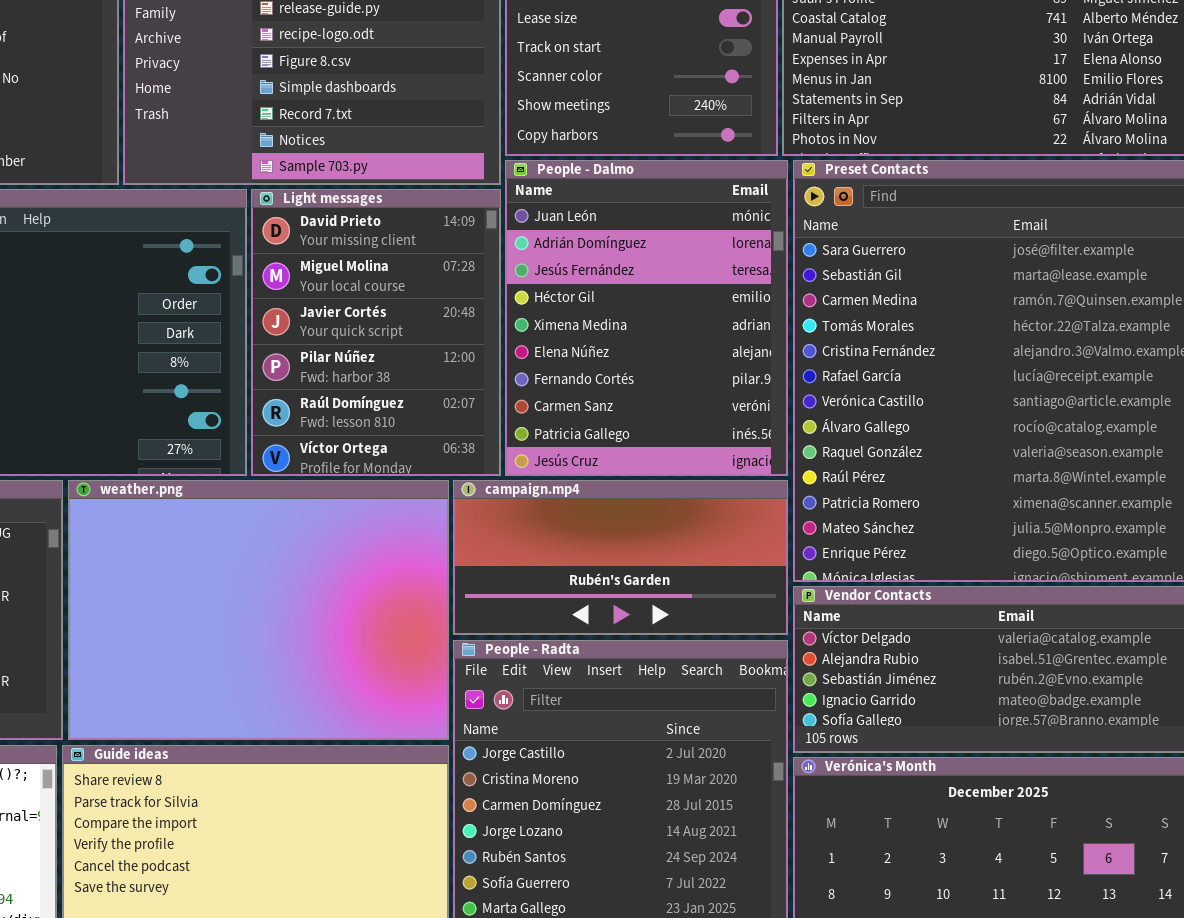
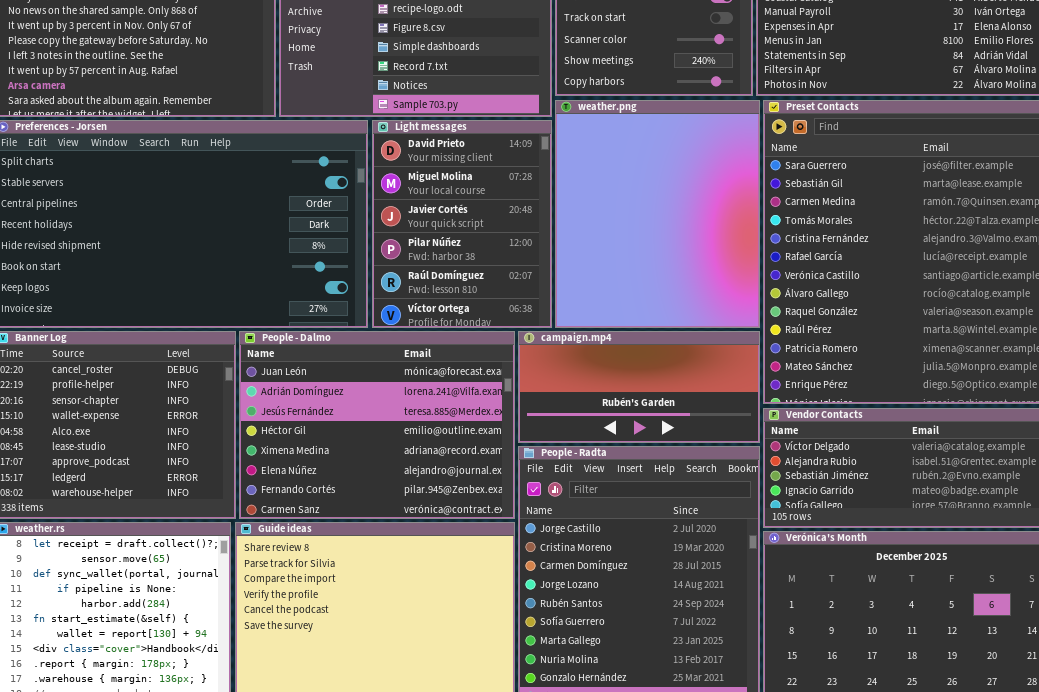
People - Dalmo: [505,160,788,476] -> [239,331,515,519], moved, resized
weather.png: [68,480,449,740] -> [555,100,760,328], moved, resized

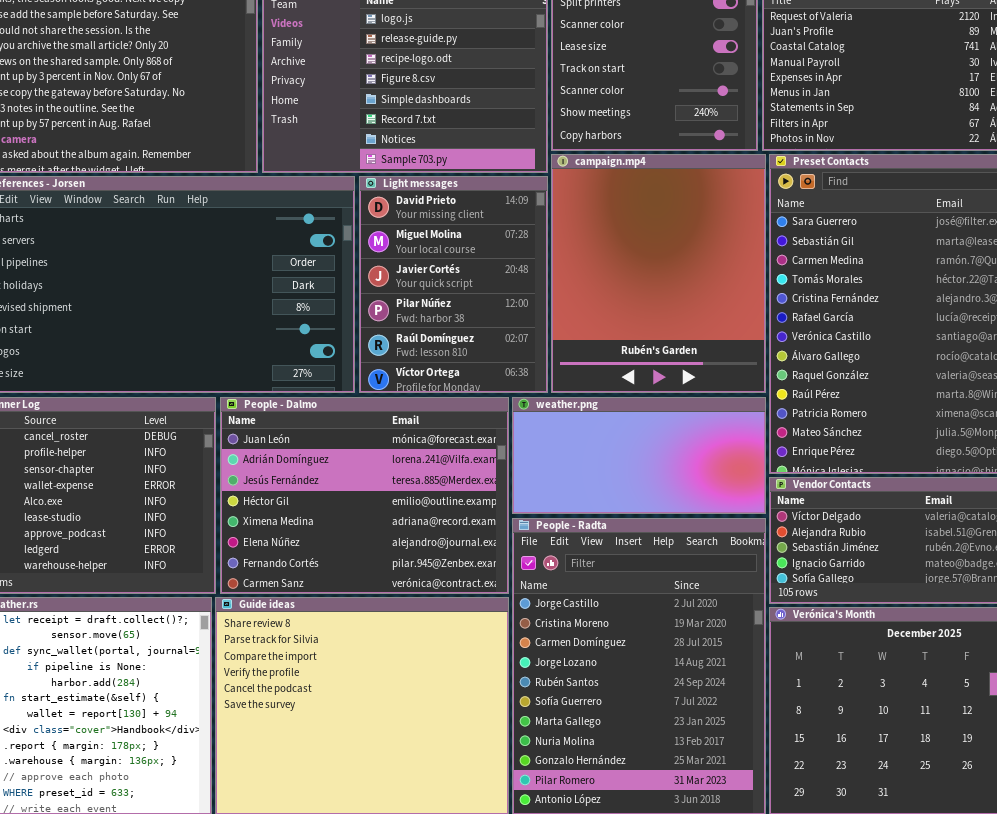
weather.png: [555,100,760,328] -> [512,397,766,514], moved, resized
campaign.mp4: [518,331,760,443] -> [551,154,766,393], moved, resized

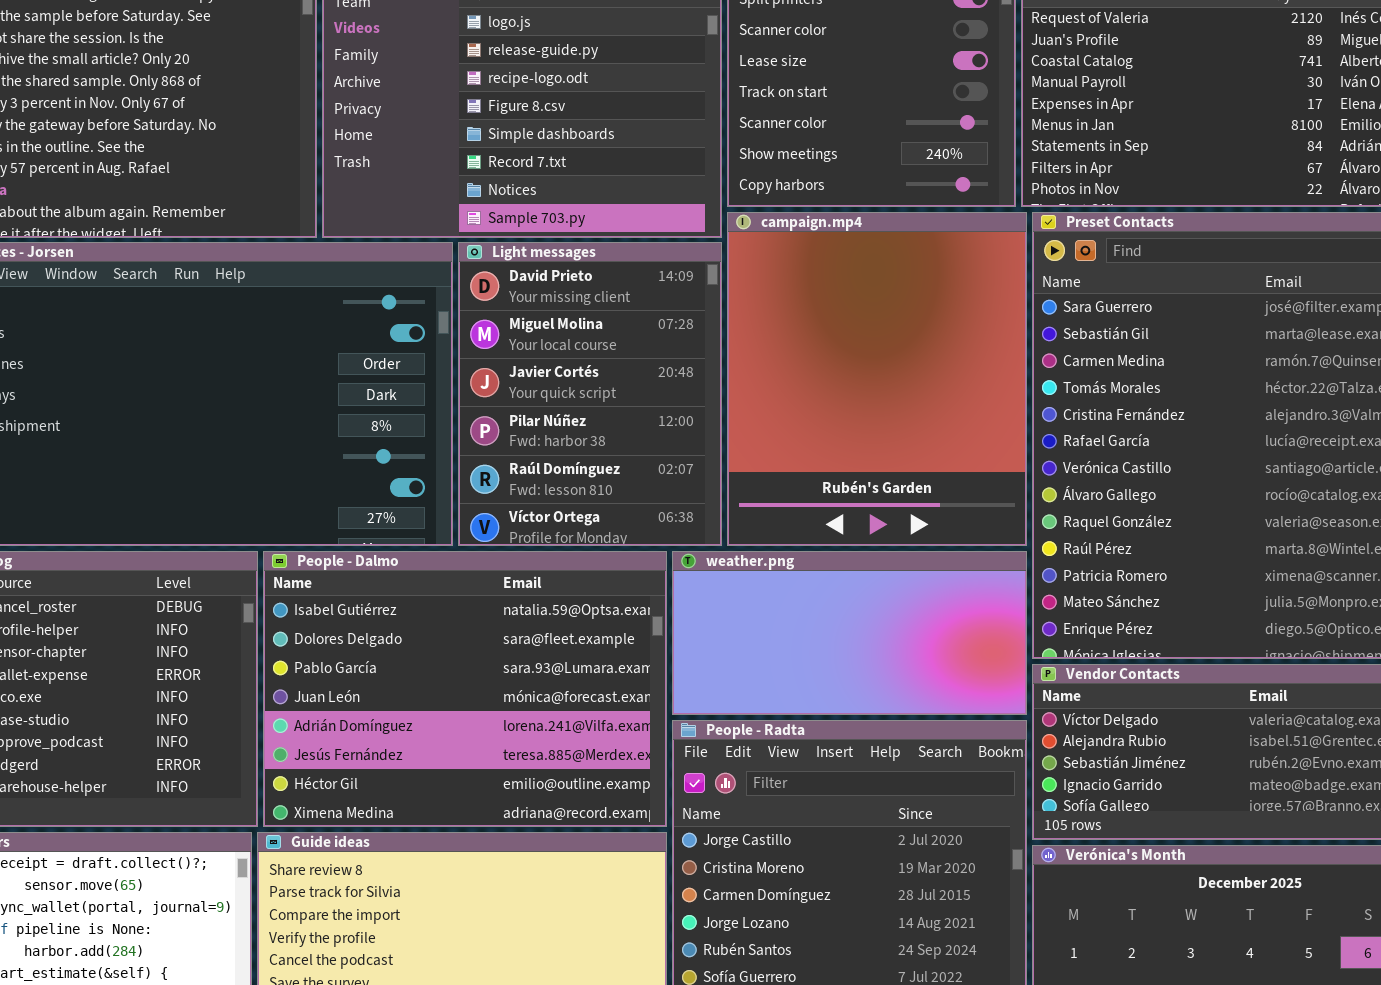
People - Dalmo: [220,397,509,594] -> [263,551,667,827], scrolled up 3 rows

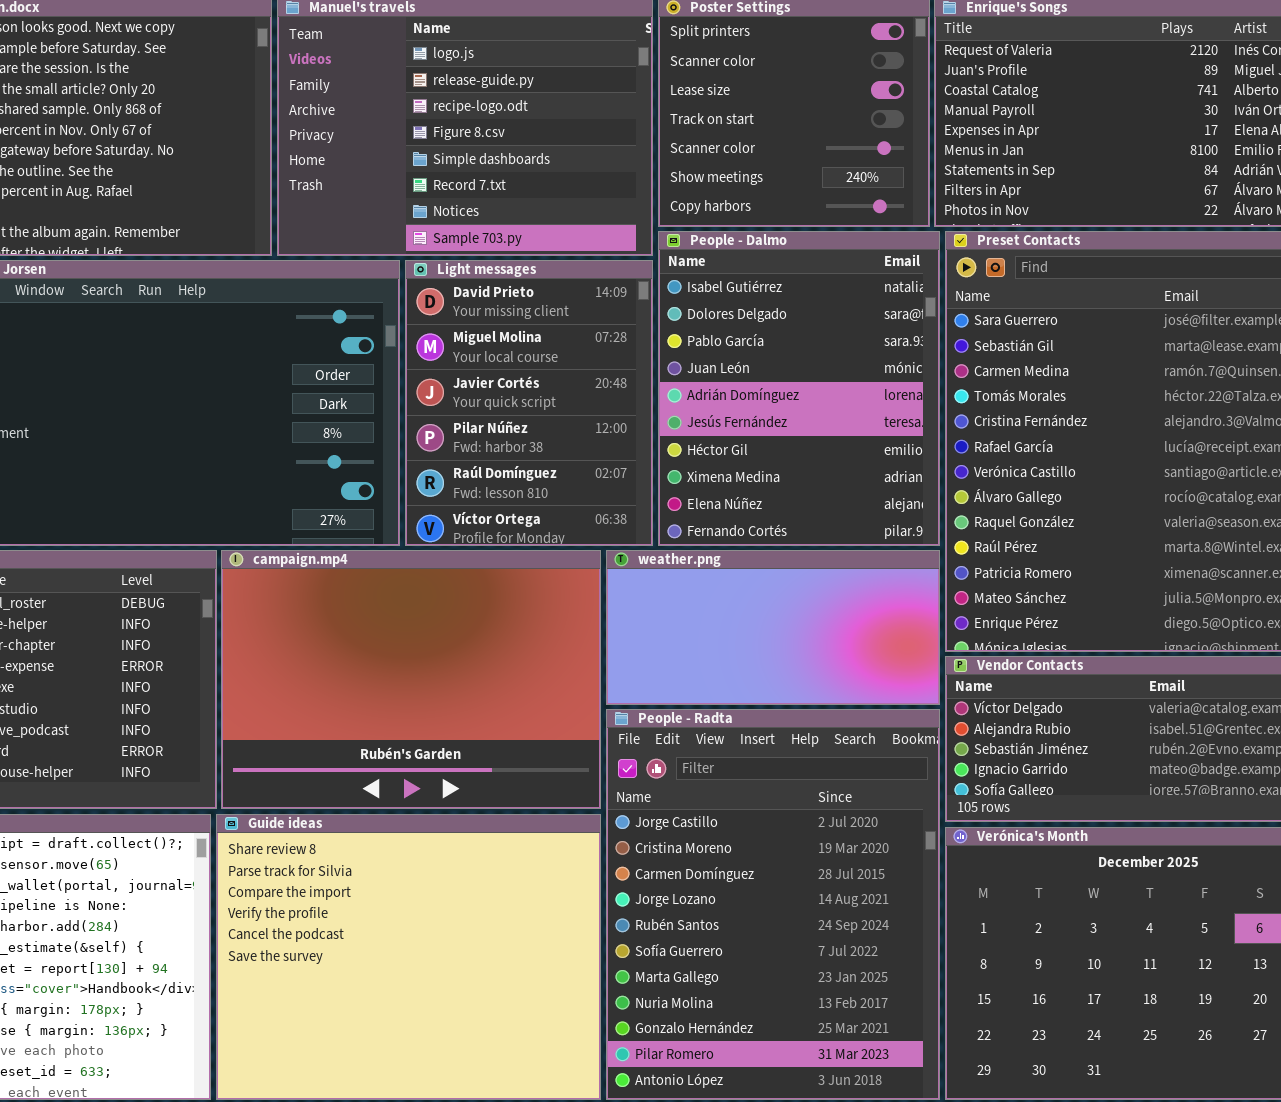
campaign.mp4: [727,212,1027,546] -> [221,550,601,809], moved, resized
People - Dalmo: [263,551,667,827] -> [658,231,940,546], moved, resized

